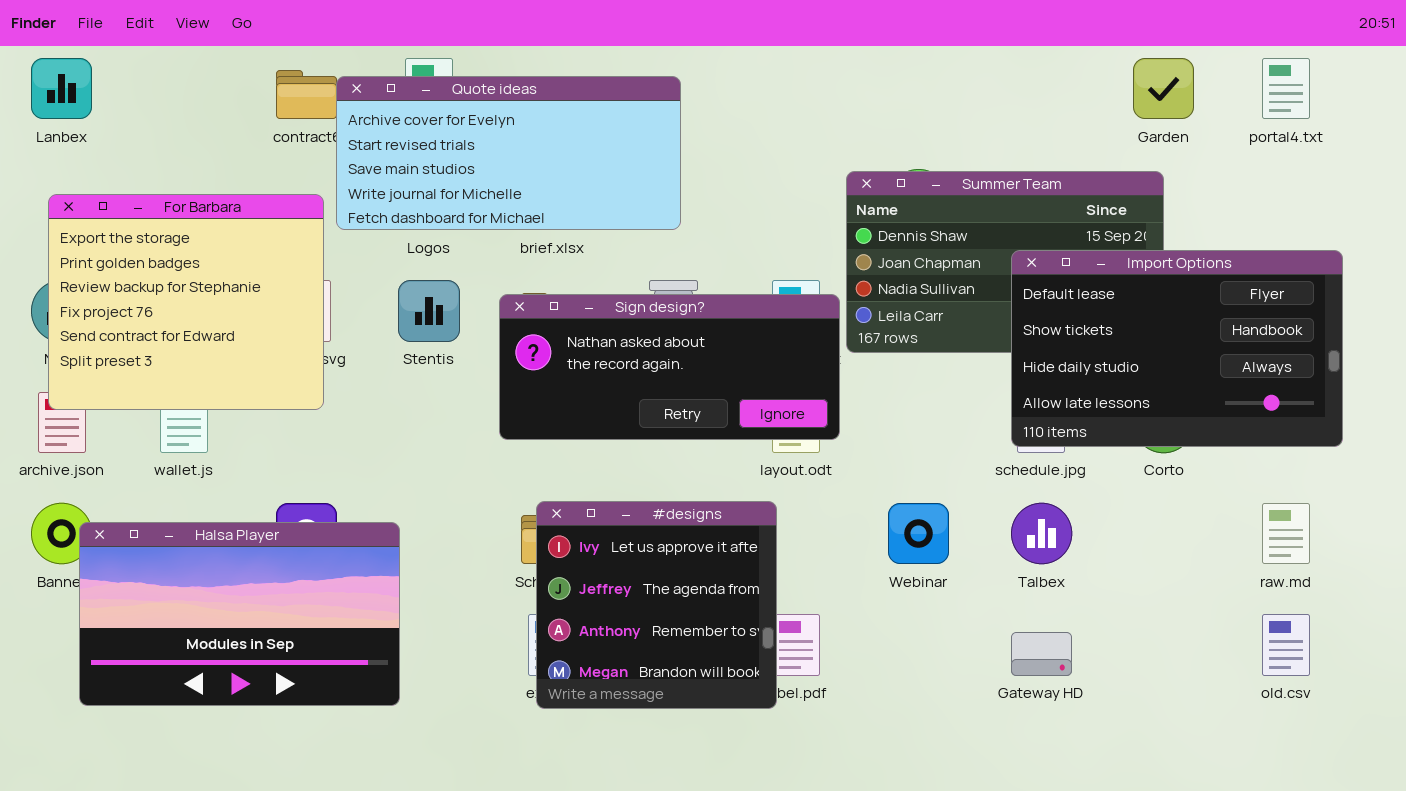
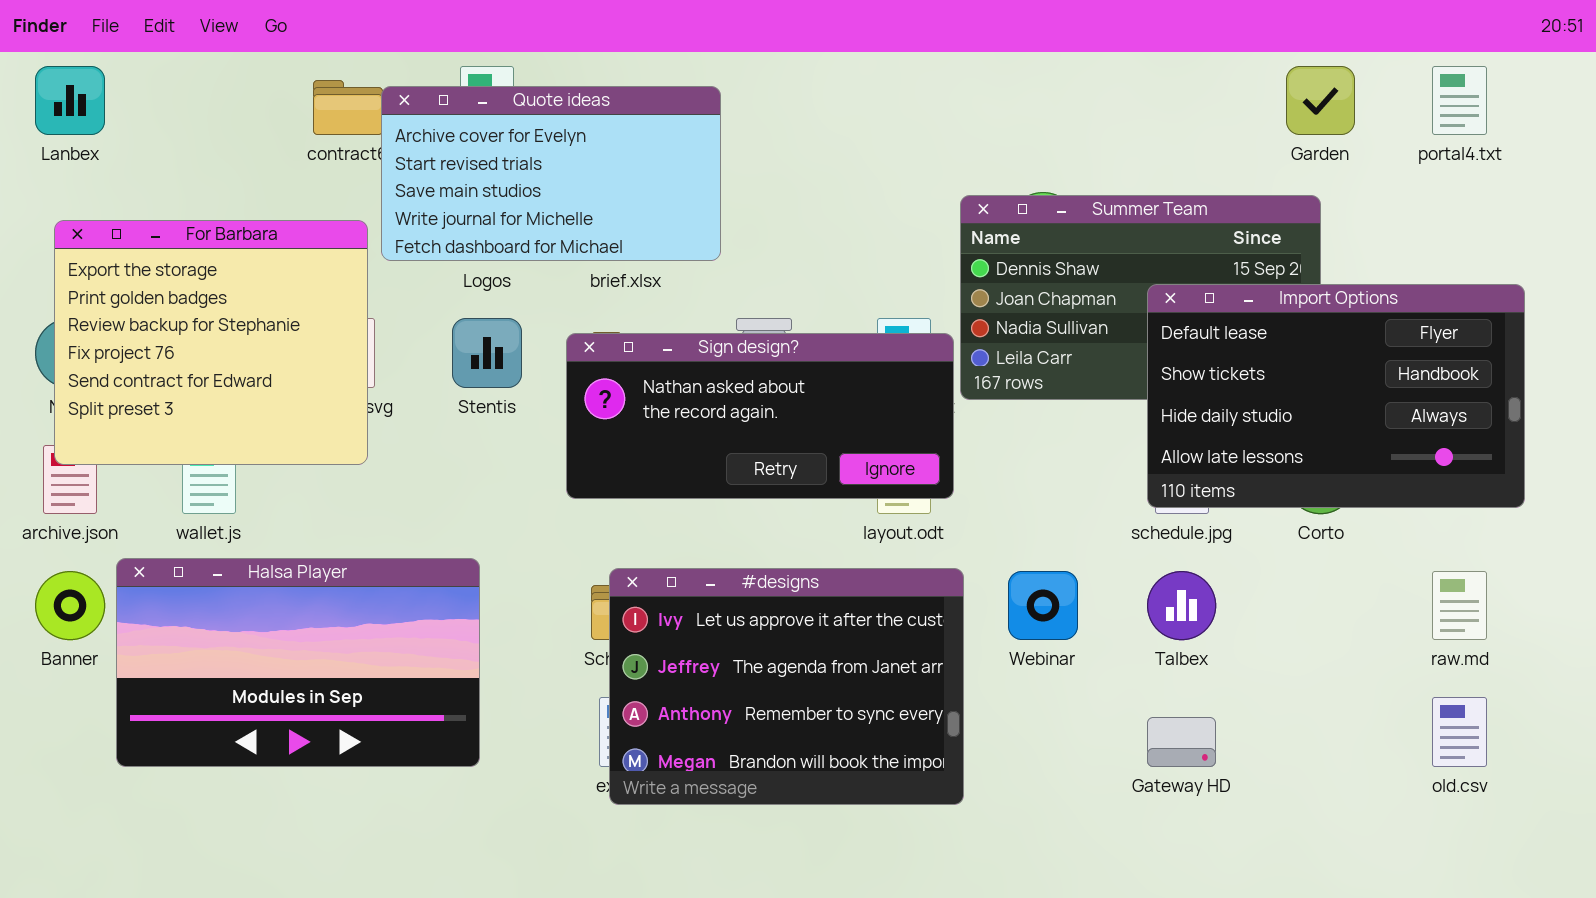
Quote ideas: [336,76,681,230] -> [381,86,721,261], resized
#designs: [536,501,777,709] -> [609,568,964,805], resized
Halsa Player: [79,522,400,706] -> [116,558,480,767], moved

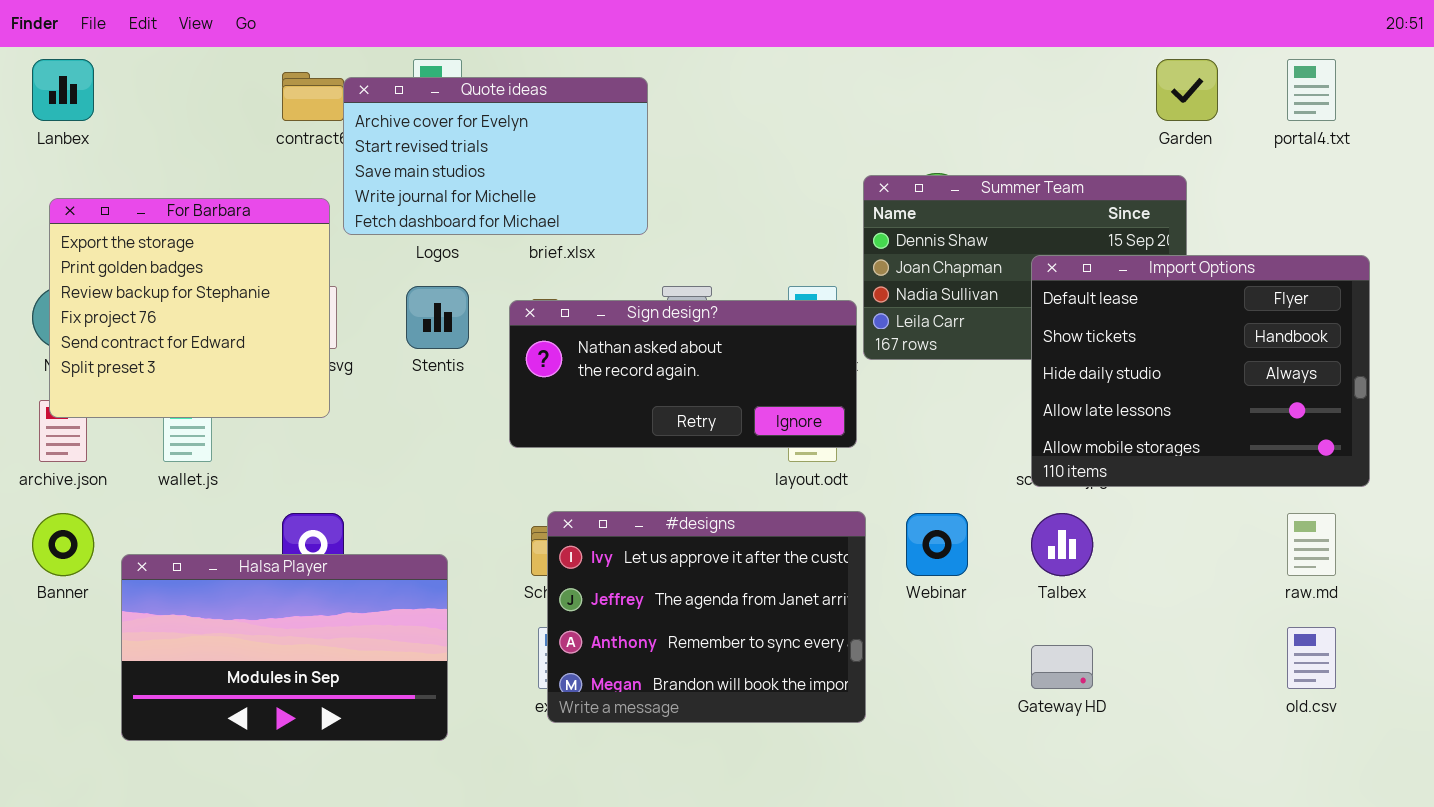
Import Options: [1147,284,1525,508] -> [1031,255,1370,487], resized
Halsa Player: [116,558,480,767] -> [121,554,448,741], moved

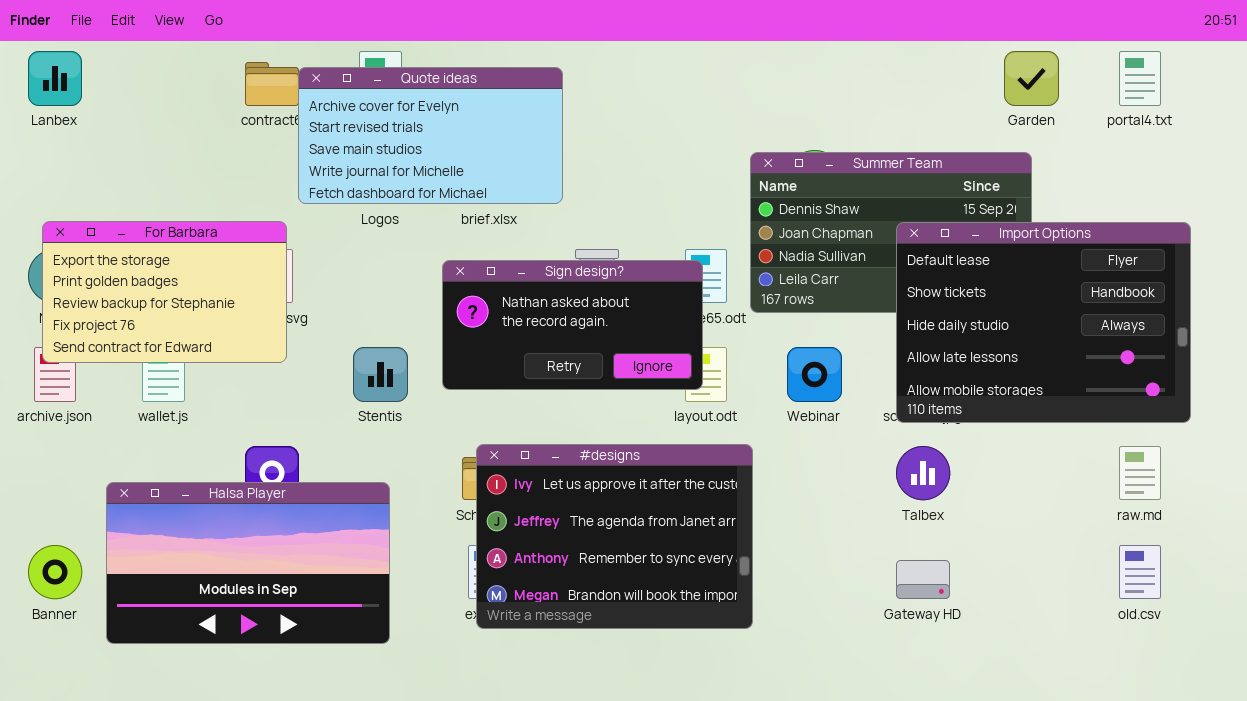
For Barbara: [49,198,330,418] -> [42,221,287,363], resized
Stentis: [406,286,469,349] -> [353,347,408,402], moved
Sign design?: [509,300,857,448] -> [442,260,703,390], resized
Banner: [32,513,94,576] -> [28,545,82,599], moved
Webinar: [906,513,968,576] -> [787,347,842,402], moved

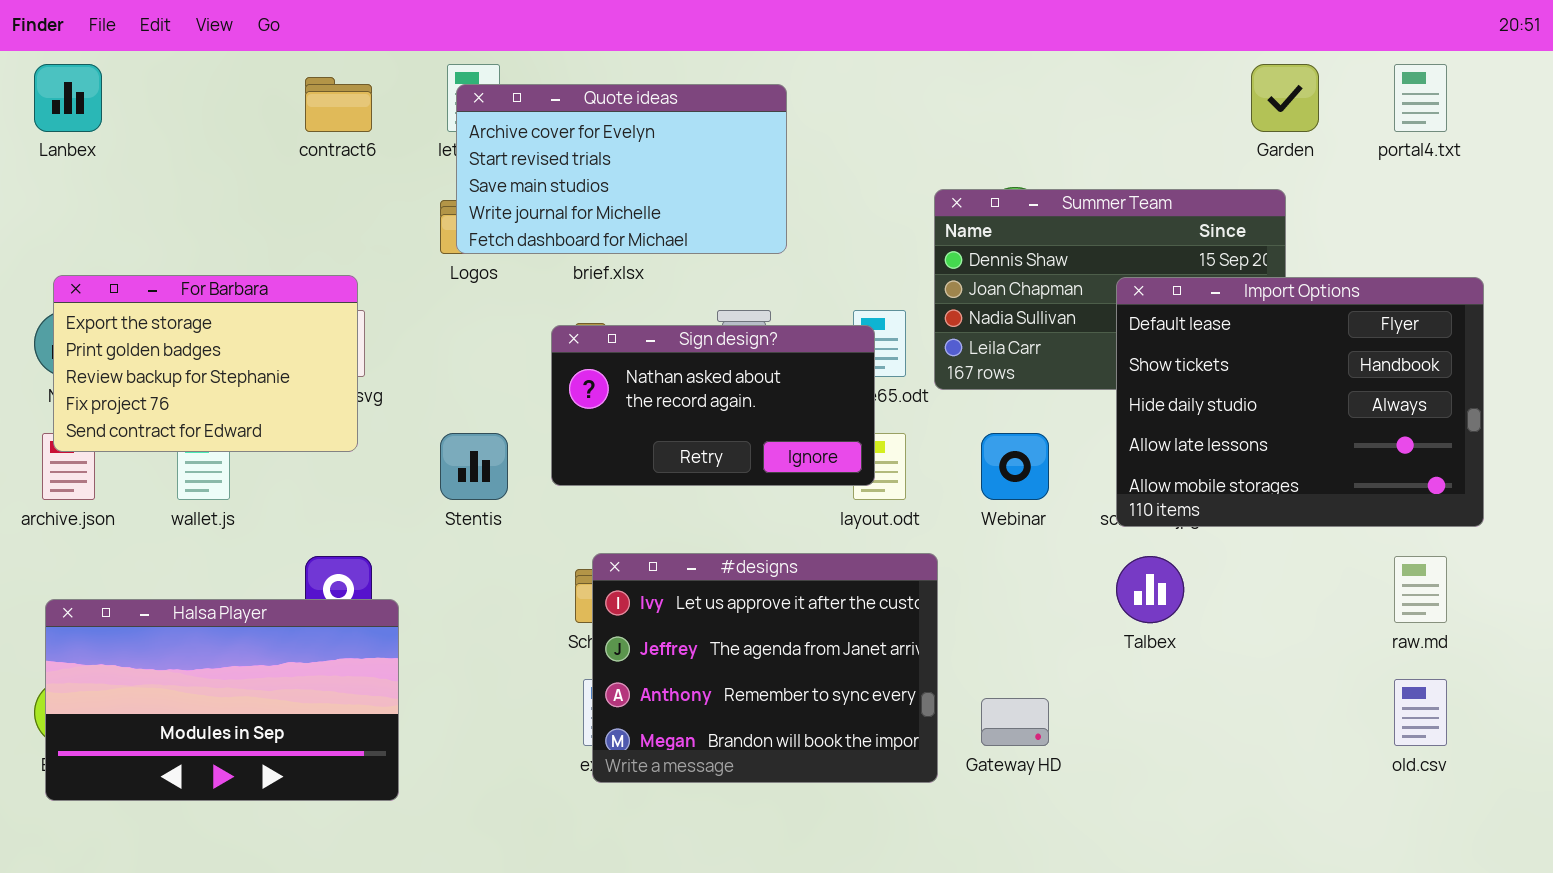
Quote ideas: [298,67,563,204] -> [456,84,787,254], moved
Halsa Player: [106,482,390,644] -> [45,599,399,801], moved
Gateway HD: [896,560,950,599] -> [981,698,1049,746], moved

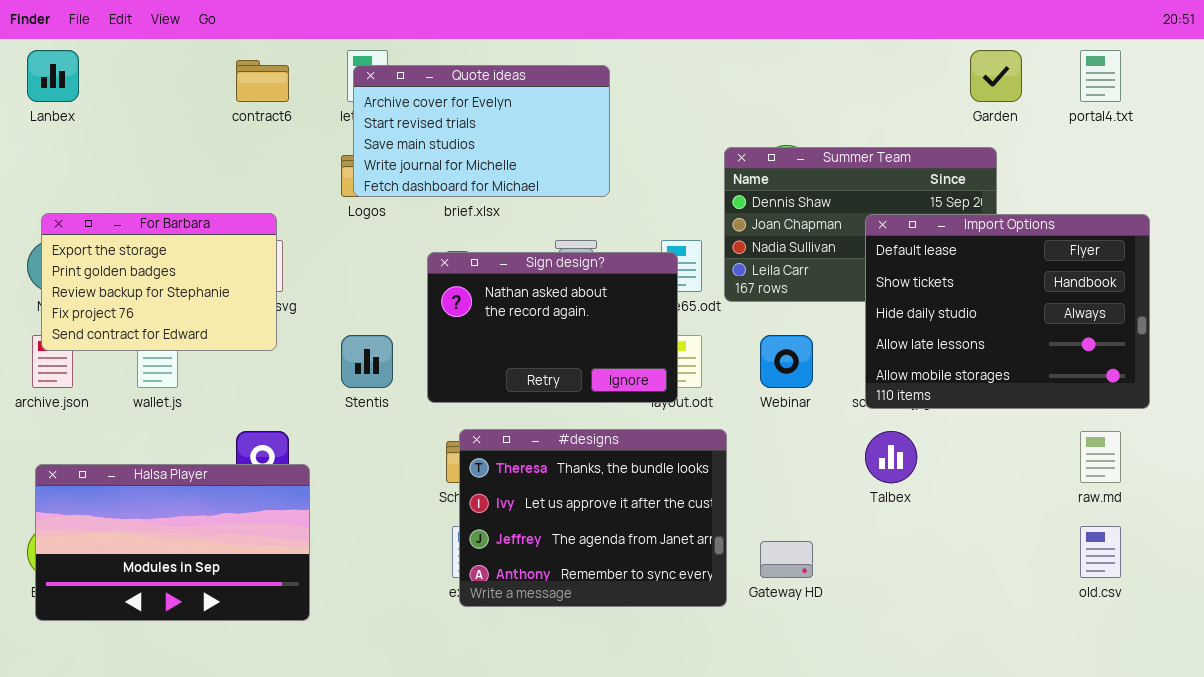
Sign design?: [551,325,875,486] -> [427,252,678,403], resized
#designs: [592,553,938,783] -> [459,429,727,607], scrolled up 1 row

